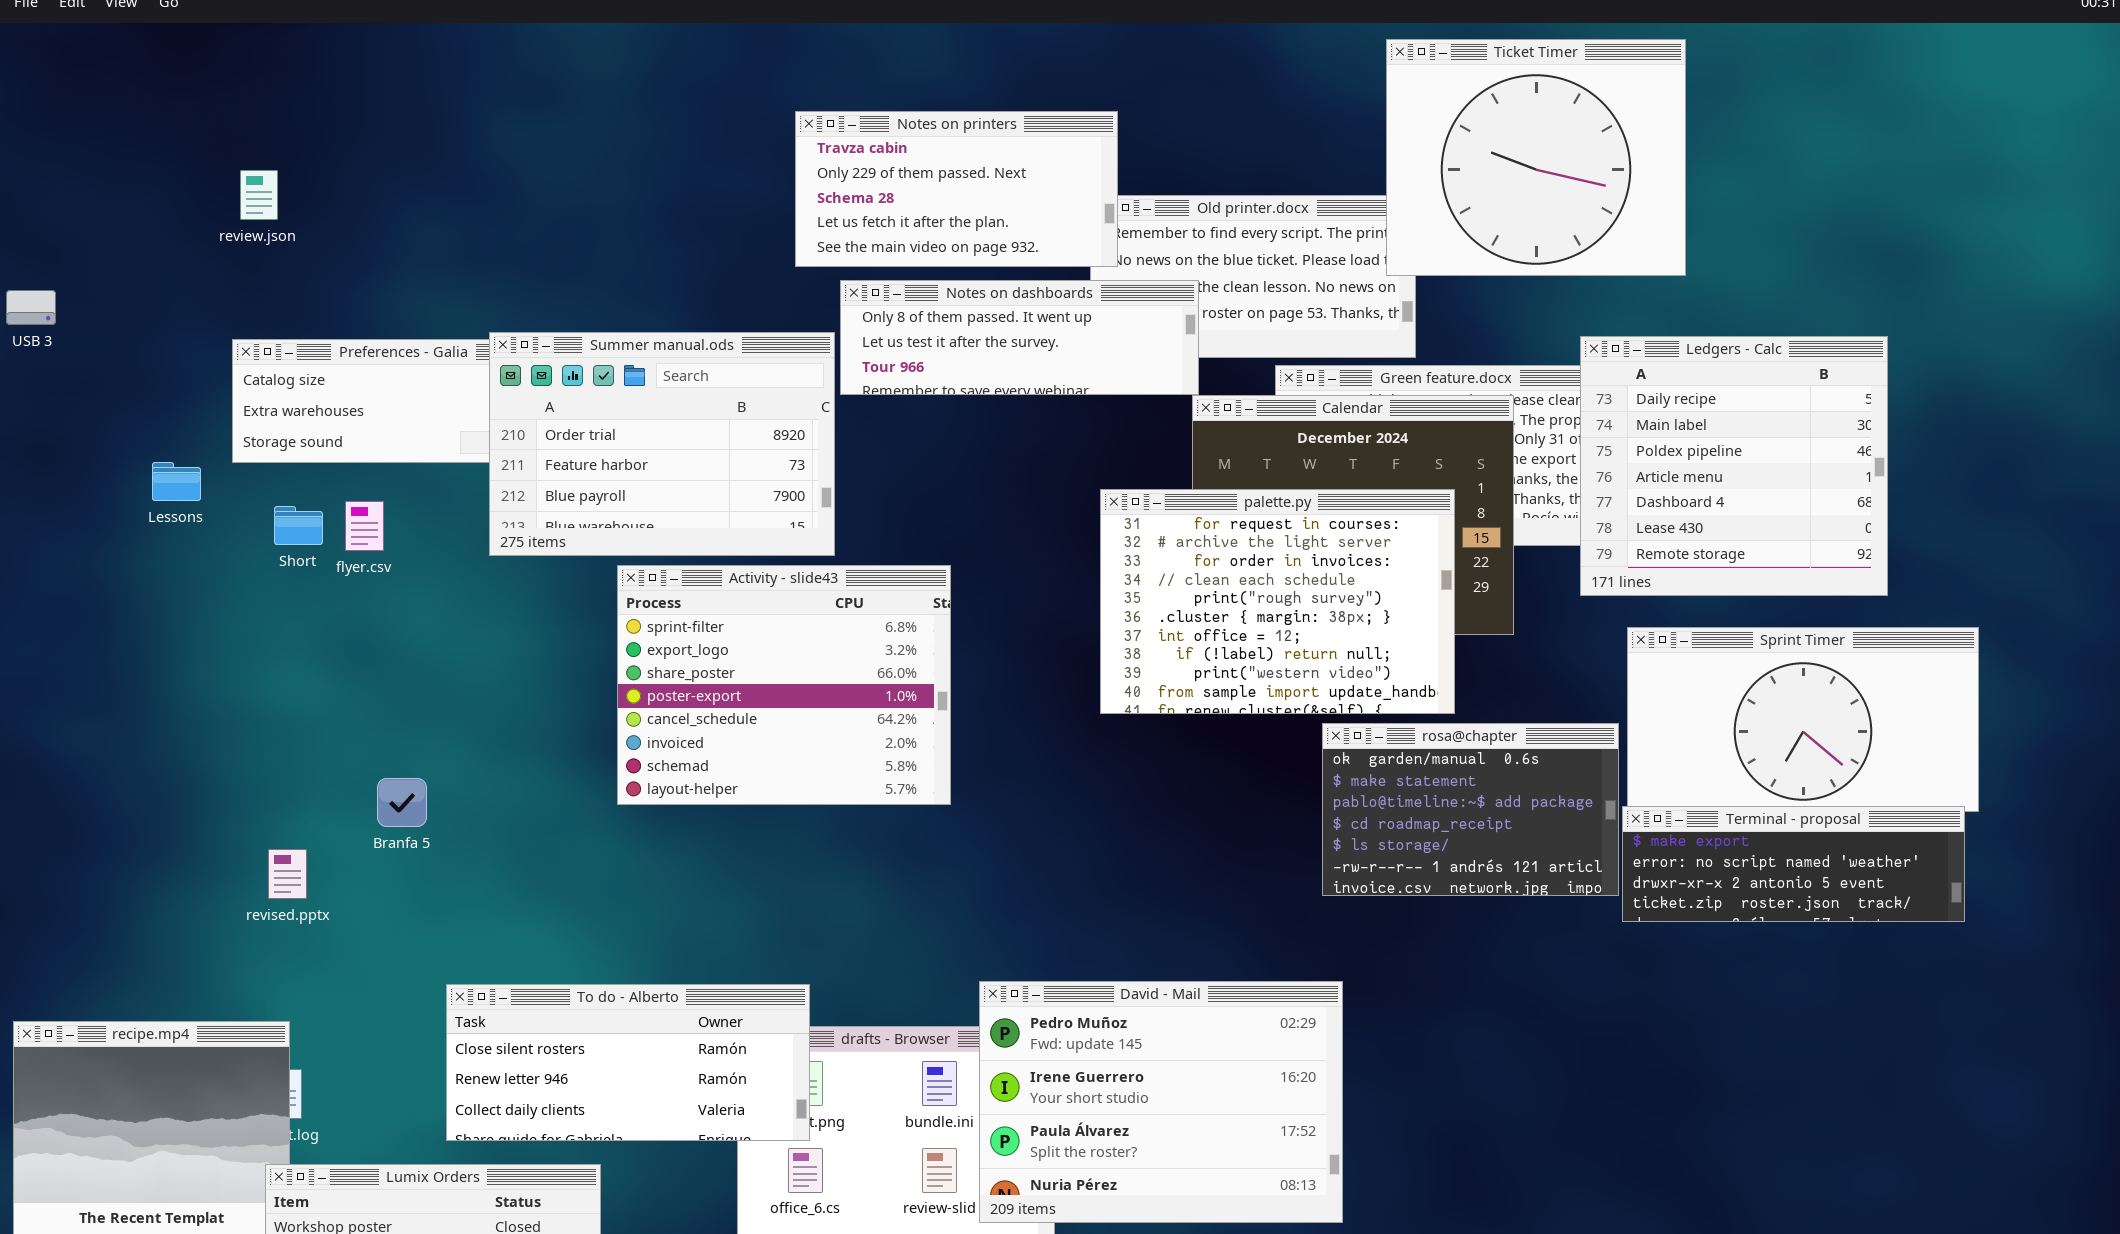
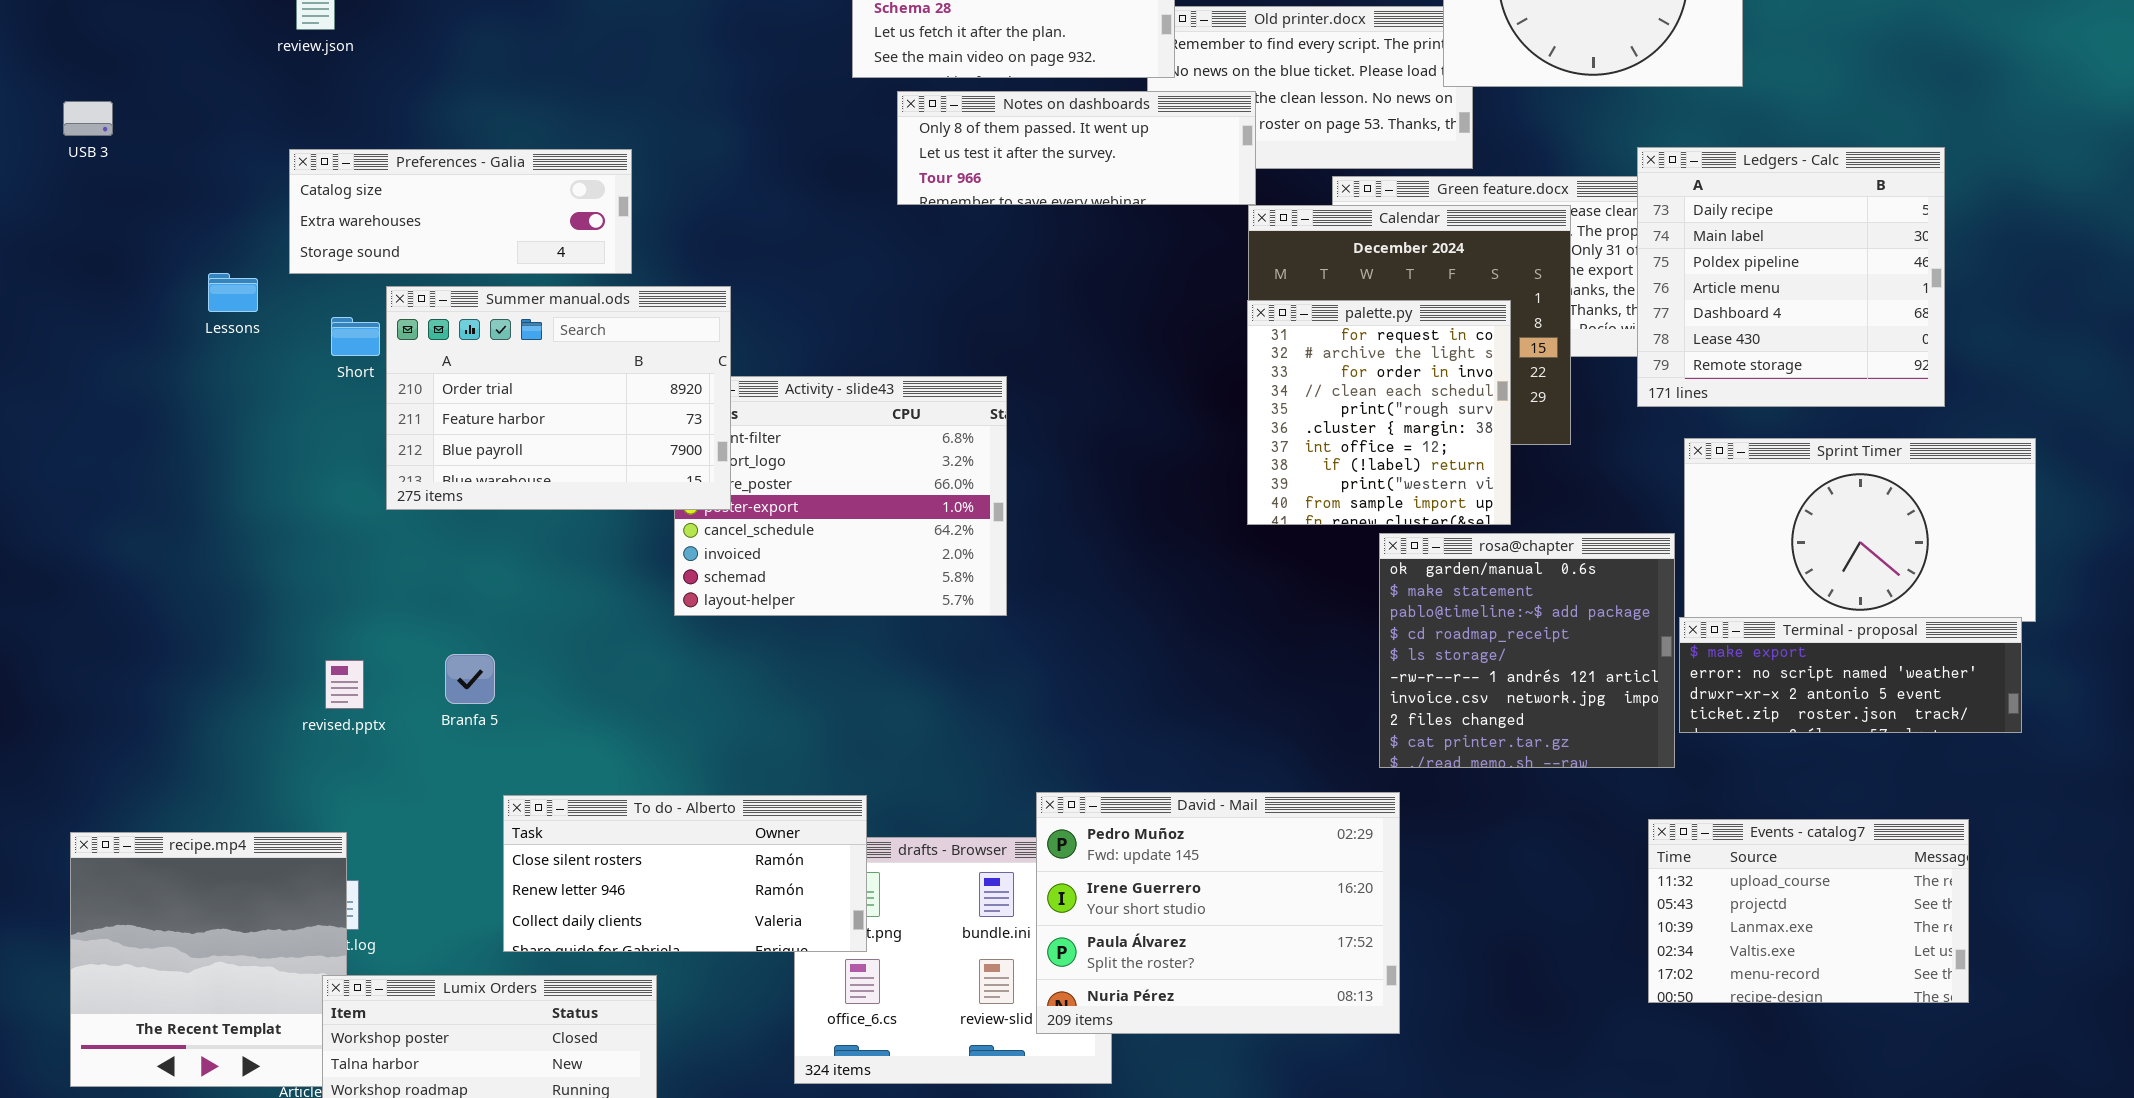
Summer manual.ods: [489,332,835,556] -> [386,286,731,510], moved
palette.py: [1100,489,1455,714] -> [1247,300,1511,525], resized
rosa@chapter: [1322,723,1619,896] -> [1379,533,1675,768], resized
Branfa 5: [377,778,427,827] -> [445,654,495,704], moved
Events - catalog7: none -> [1648,819,1969,1003], opened

